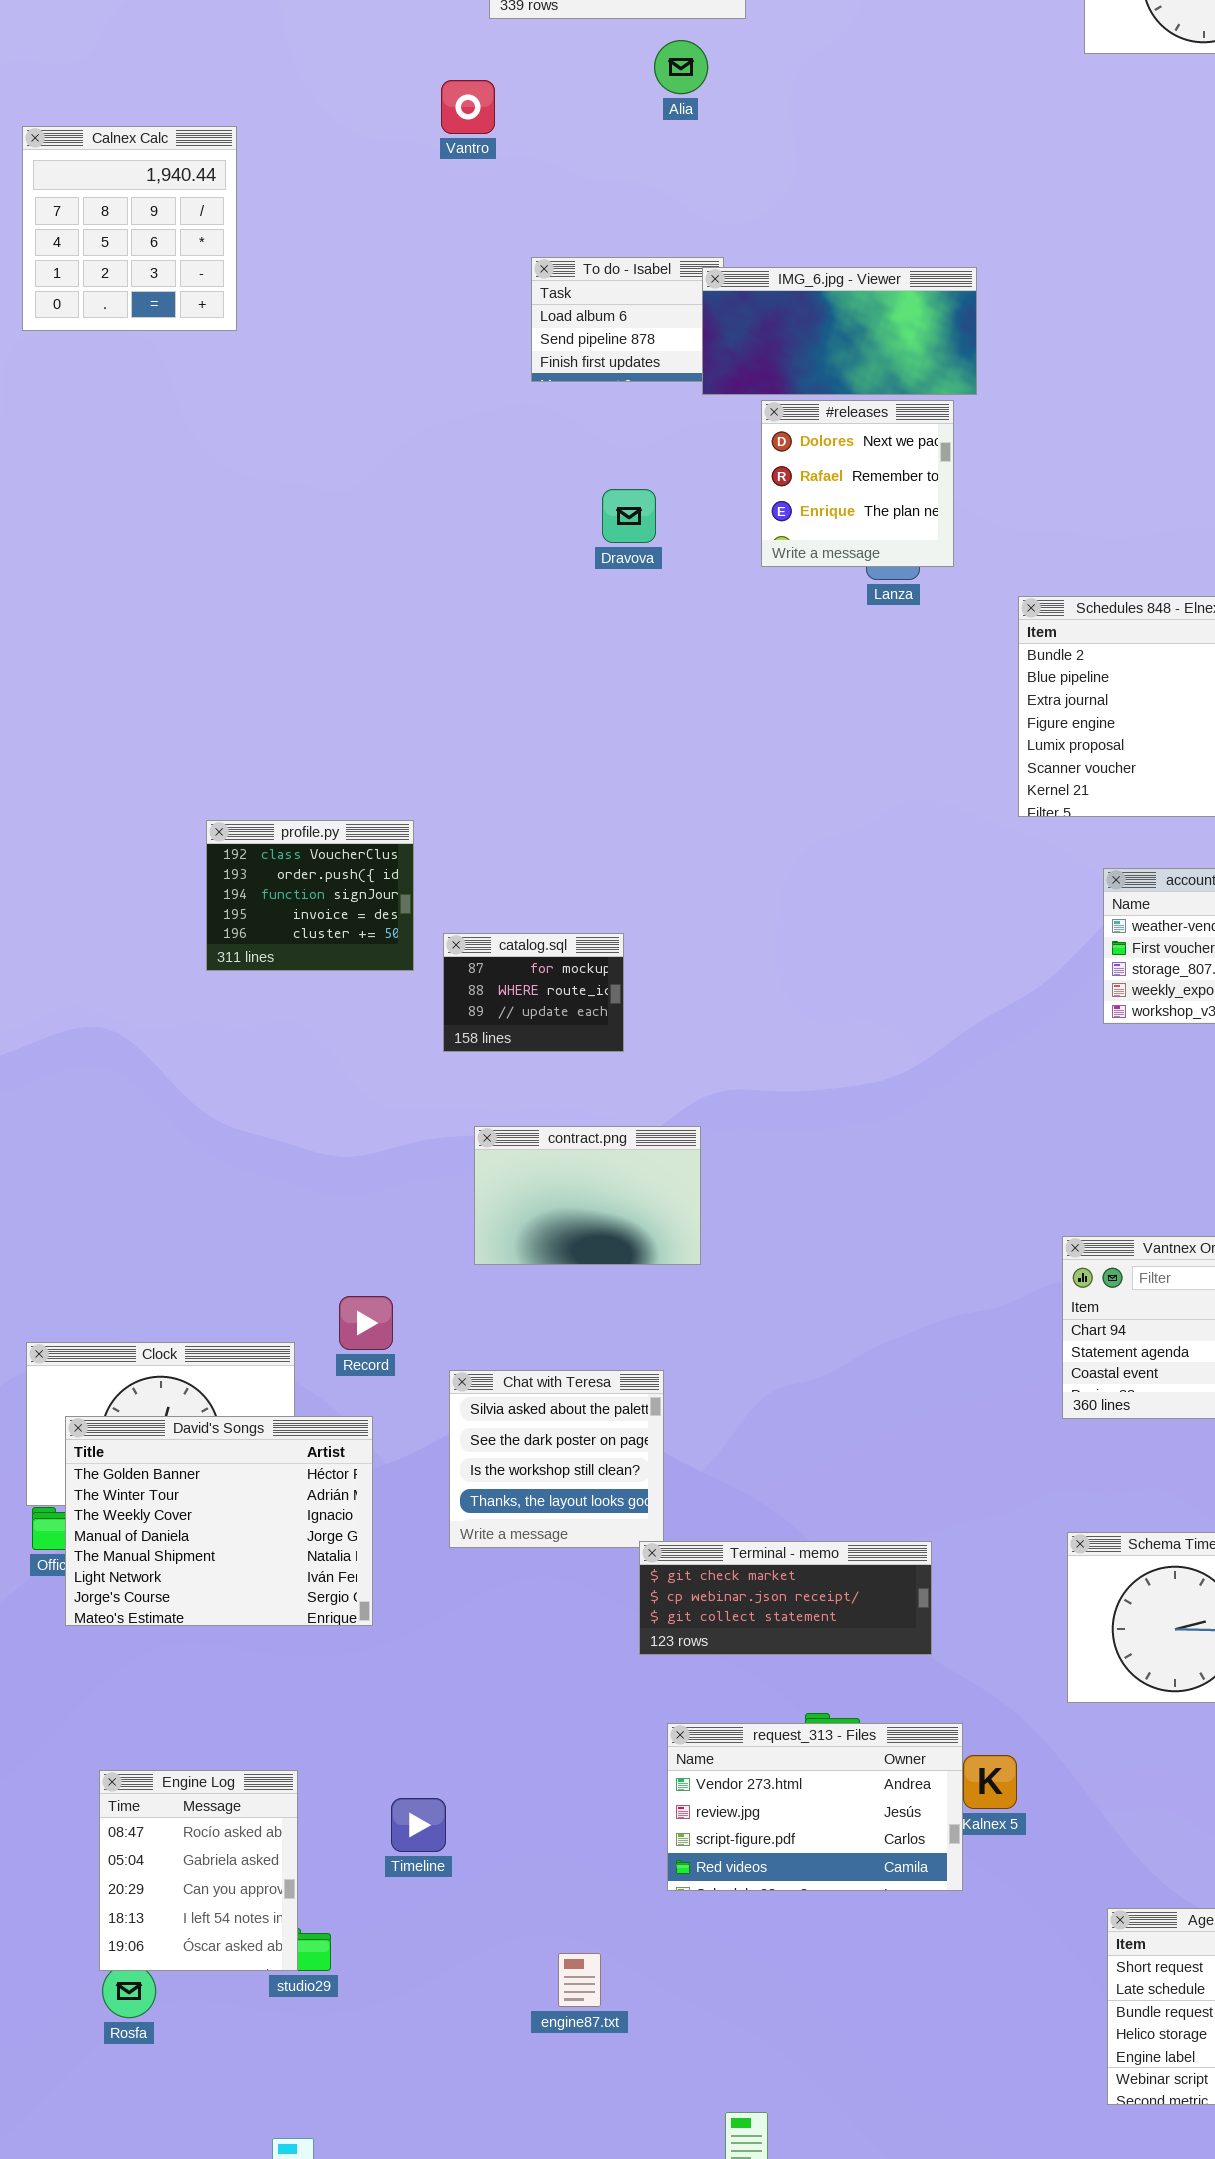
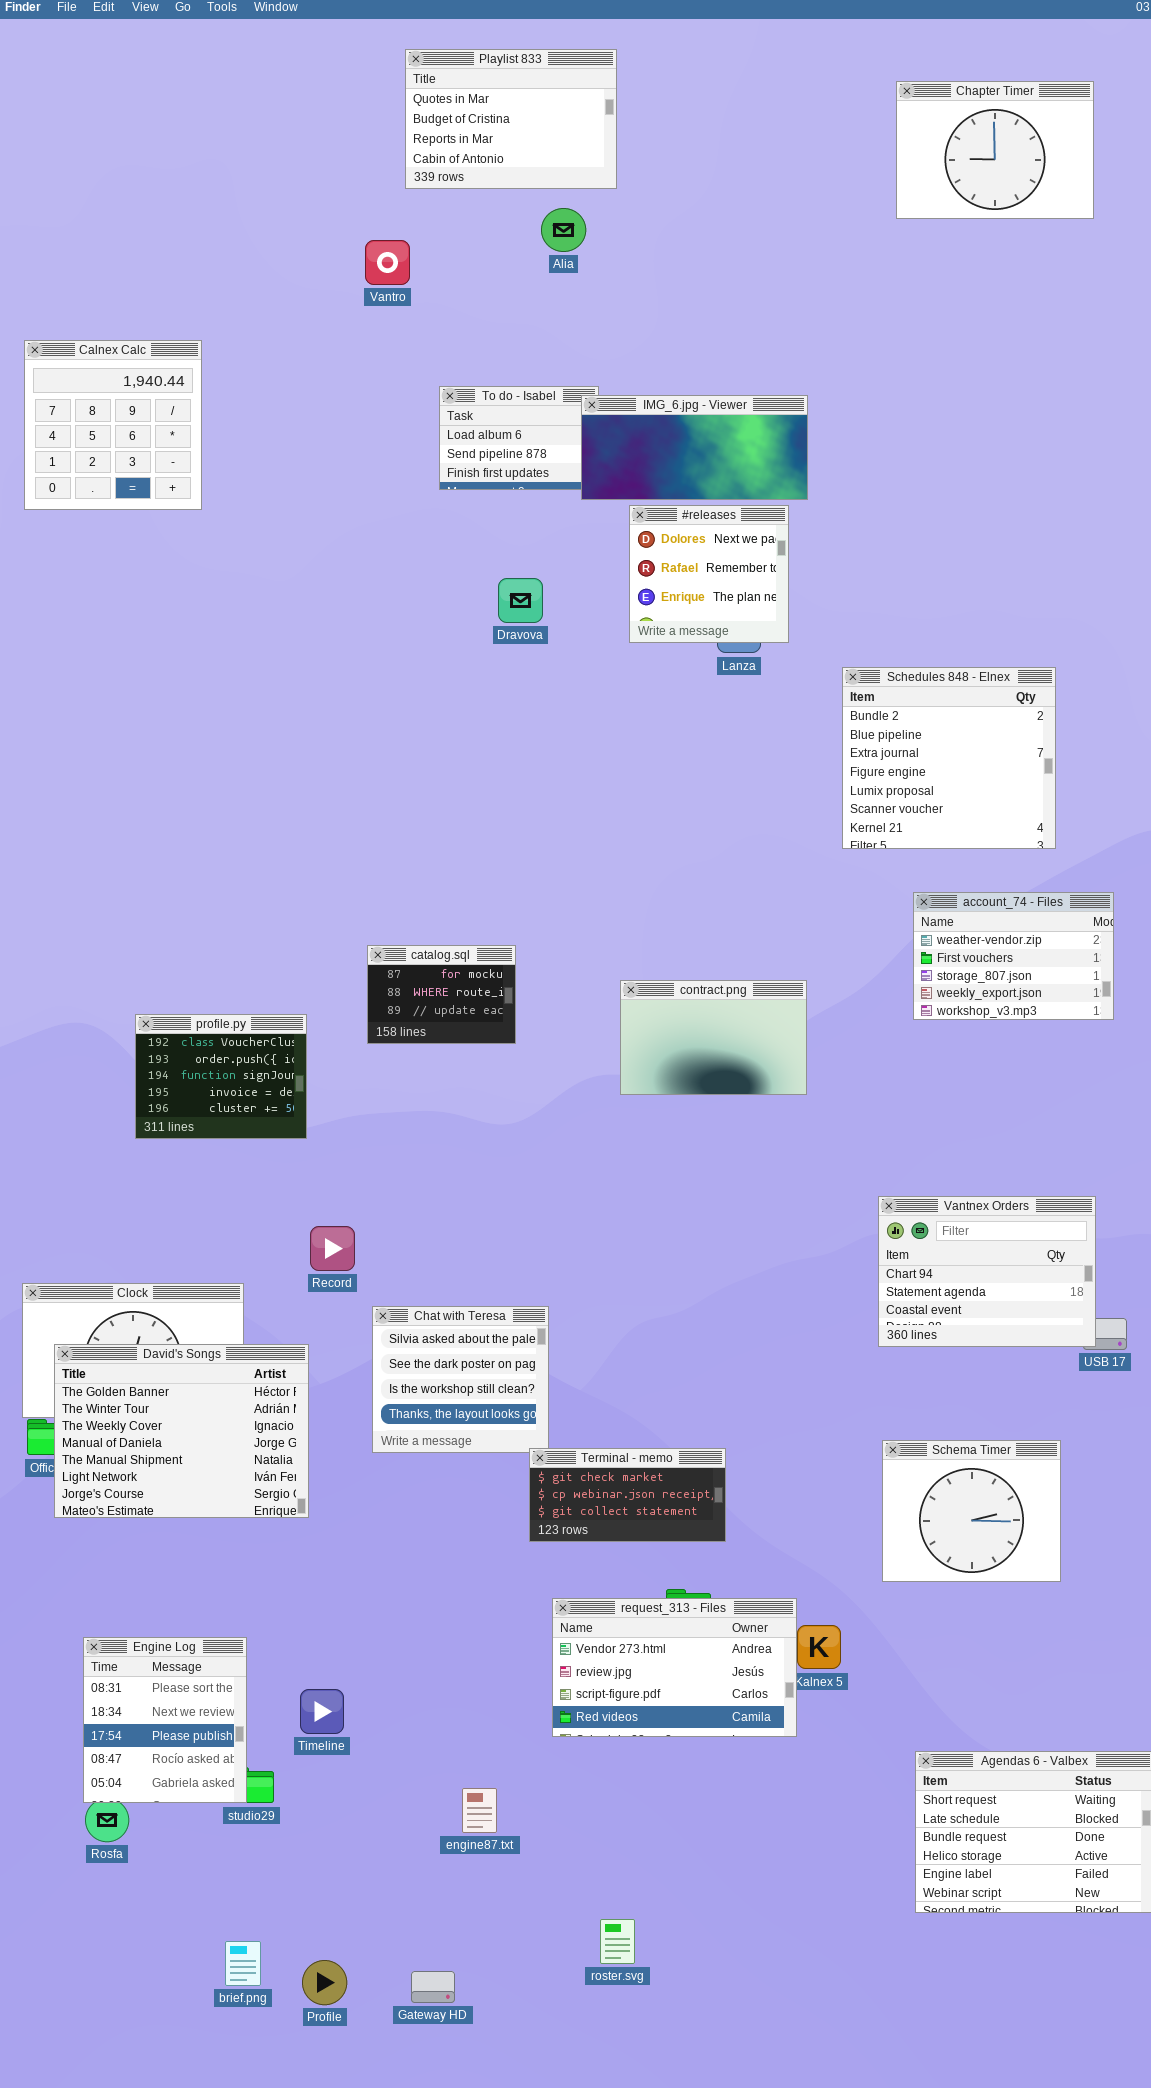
Calnex Calc: [22,126,237,331] -> [24,340,202,510], moved
profile.py: [206,820,414,971] -> [135,1014,307,1139], moved
contract.png: [474,1126,701,1265] -> [620,980,807,1095], moved
Record: [339,1296,393,1350] -> [310,1226,355,1271], moved
Terminal - memo: [639,1541,932,1655] -> [529,1448,726,1542], resized
Engine Log: [99,1770,298,1971] -> [83,1637,247,1803], scrolled up 3 rows
Timeline: [391,1798,446,1852] -> [300,1689,344,1734], moved

